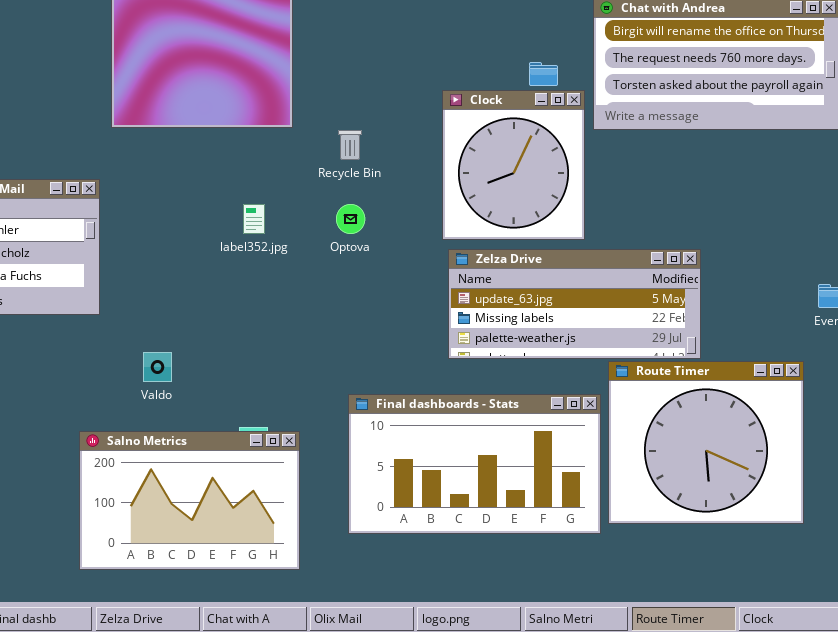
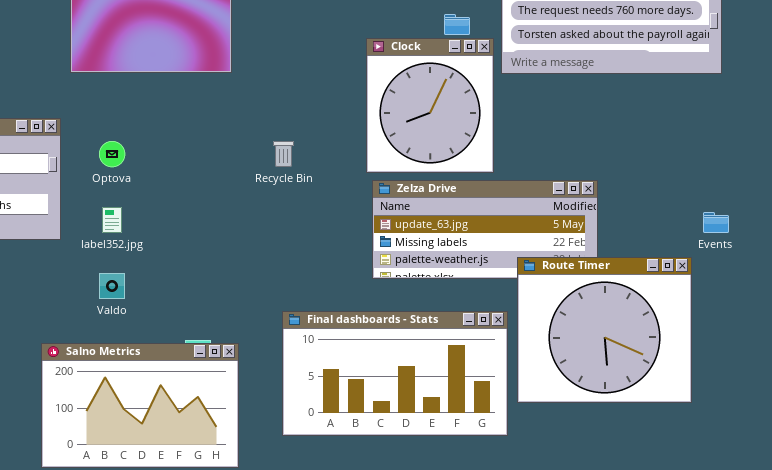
Recycle Bin: [338,130,362,160] -> [273,141,294,167], moved
label352.jpg: [243,204,265,234] -> [102,207,122,233], moved
Optova: [336,204,365,234] -> [99,141,125,167], moved
Route Timer: [608,361,804,524] -> [517,257,692,403], moved

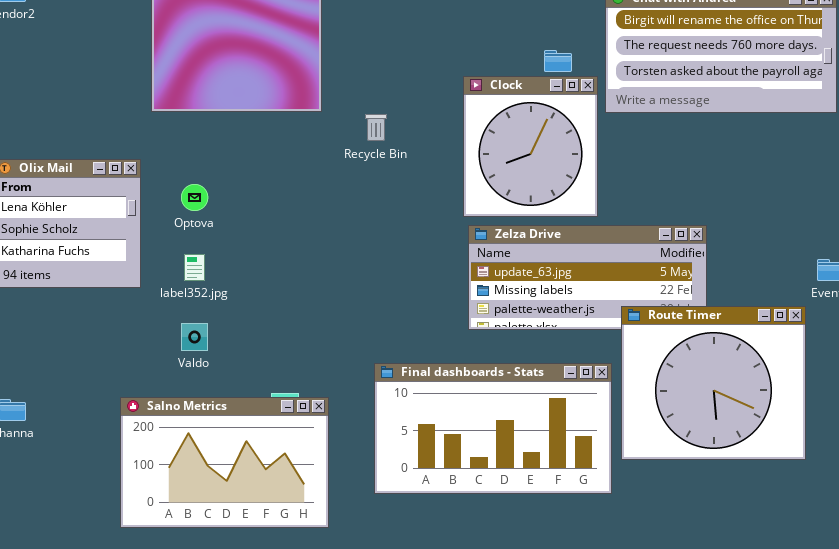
Recycle Bin: [273,141,294,167] -> [365,114,387,141], moved

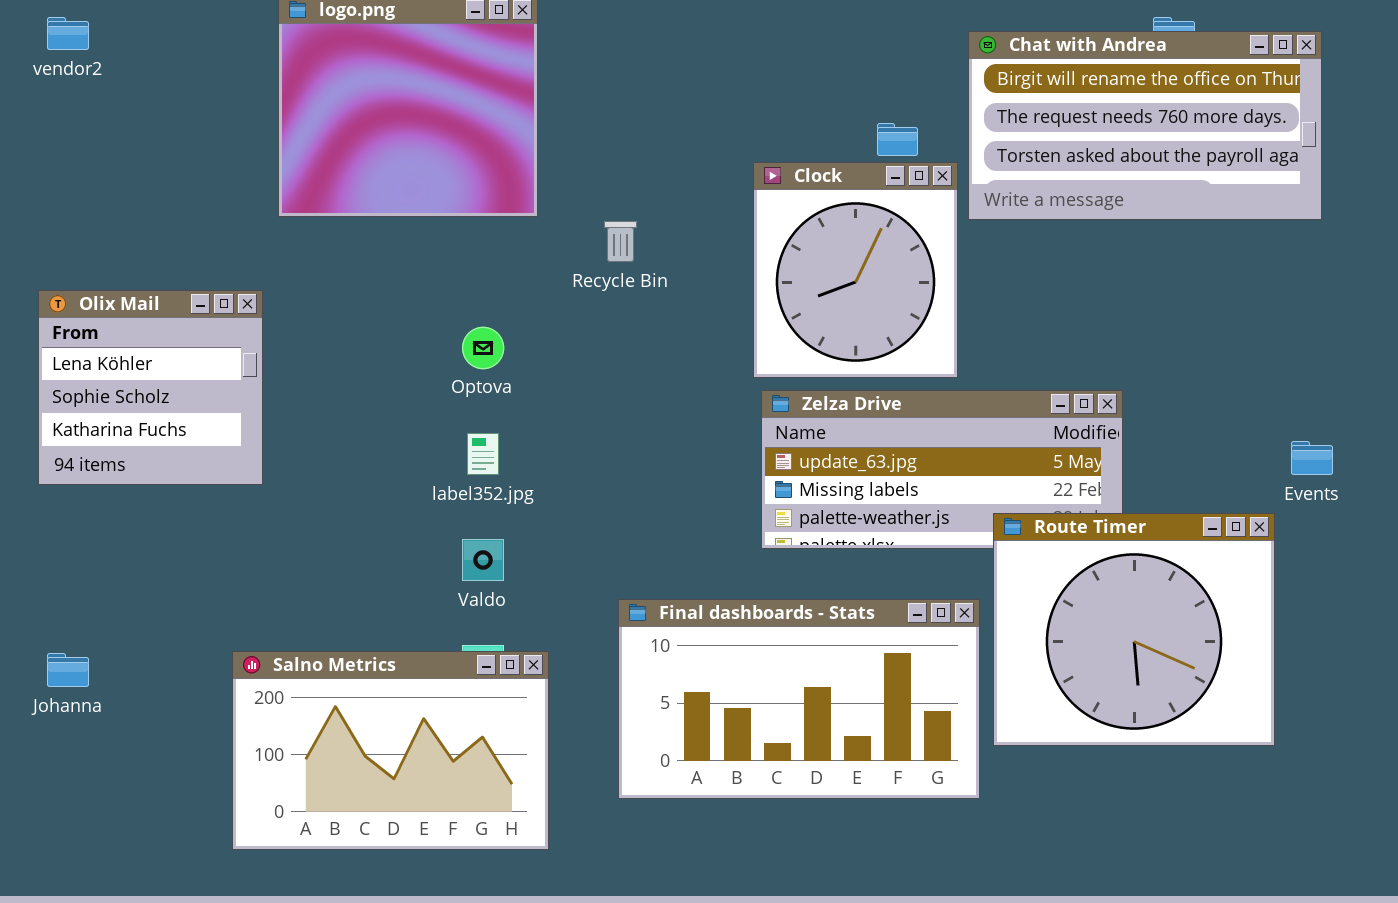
Optova: [181,184,208,211] -> [462,327,504,369], moved
label352.jpg: [184,254,205,281] -> [467,433,499,475], moved
Valdo: [181,323,208,351] -> [462,539,504,581], moved

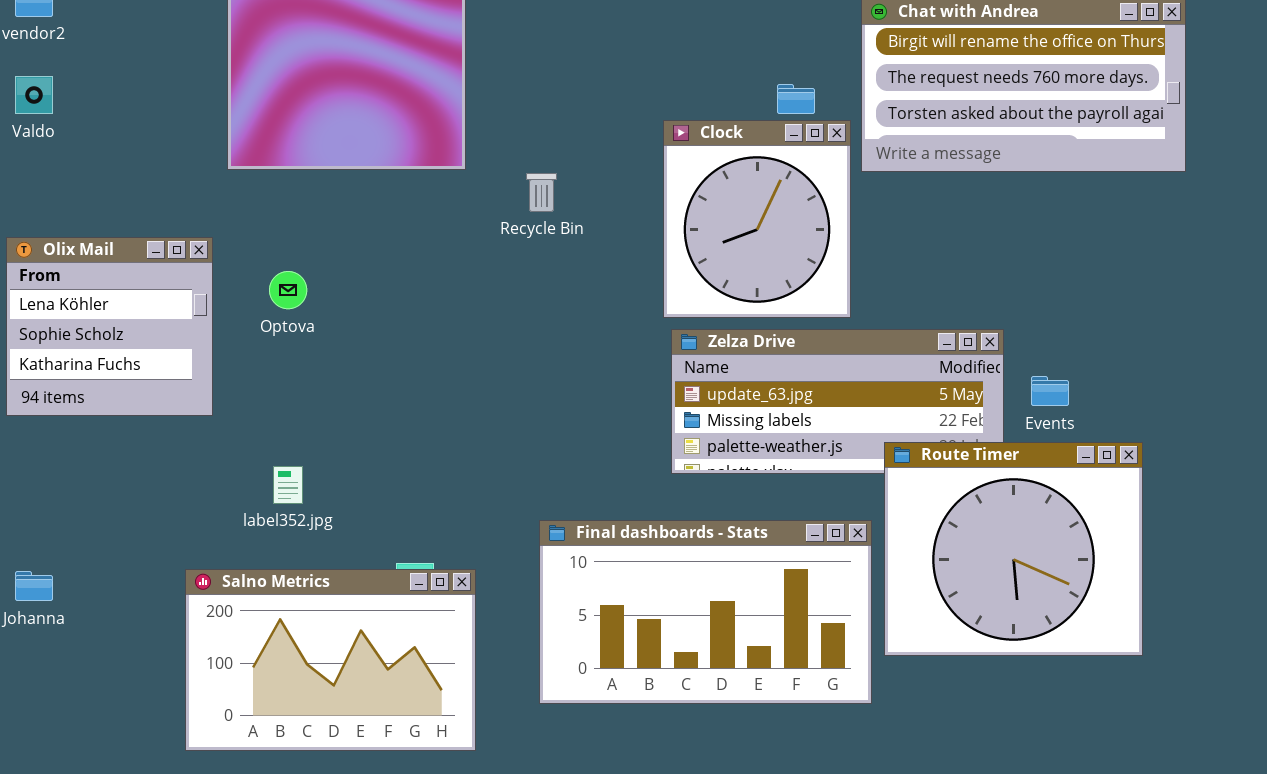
Optova: [462,327,504,369] -> [269,271,307,309], moved
label352.jpg: [467,433,499,475] -> [273,466,303,504], moved
Events: [1291,441,1333,475] -> [1031,376,1069,406], moved
Valdo: [462,539,504,581] -> [15,76,53,114], moved

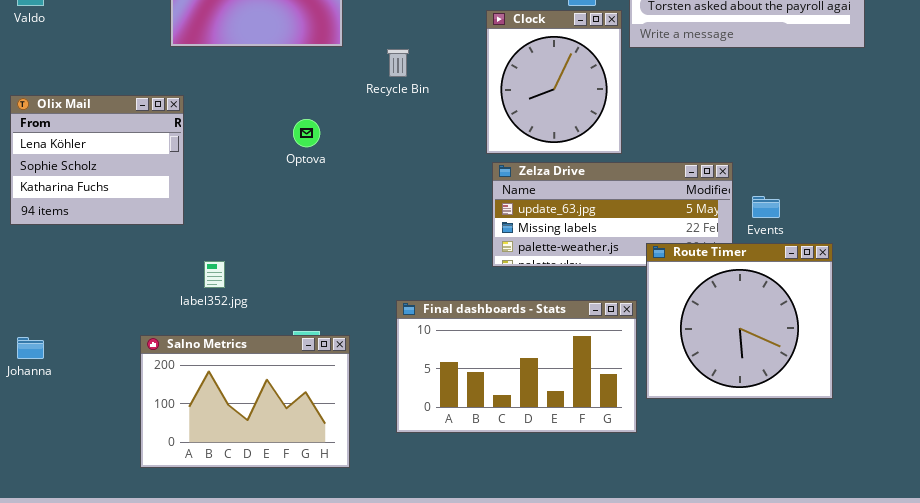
Olix Mail: [6,237,213,416] -> [10,95,184,225], resized
Optova: [269,271,307,309] -> [293,119,320,147], moved

